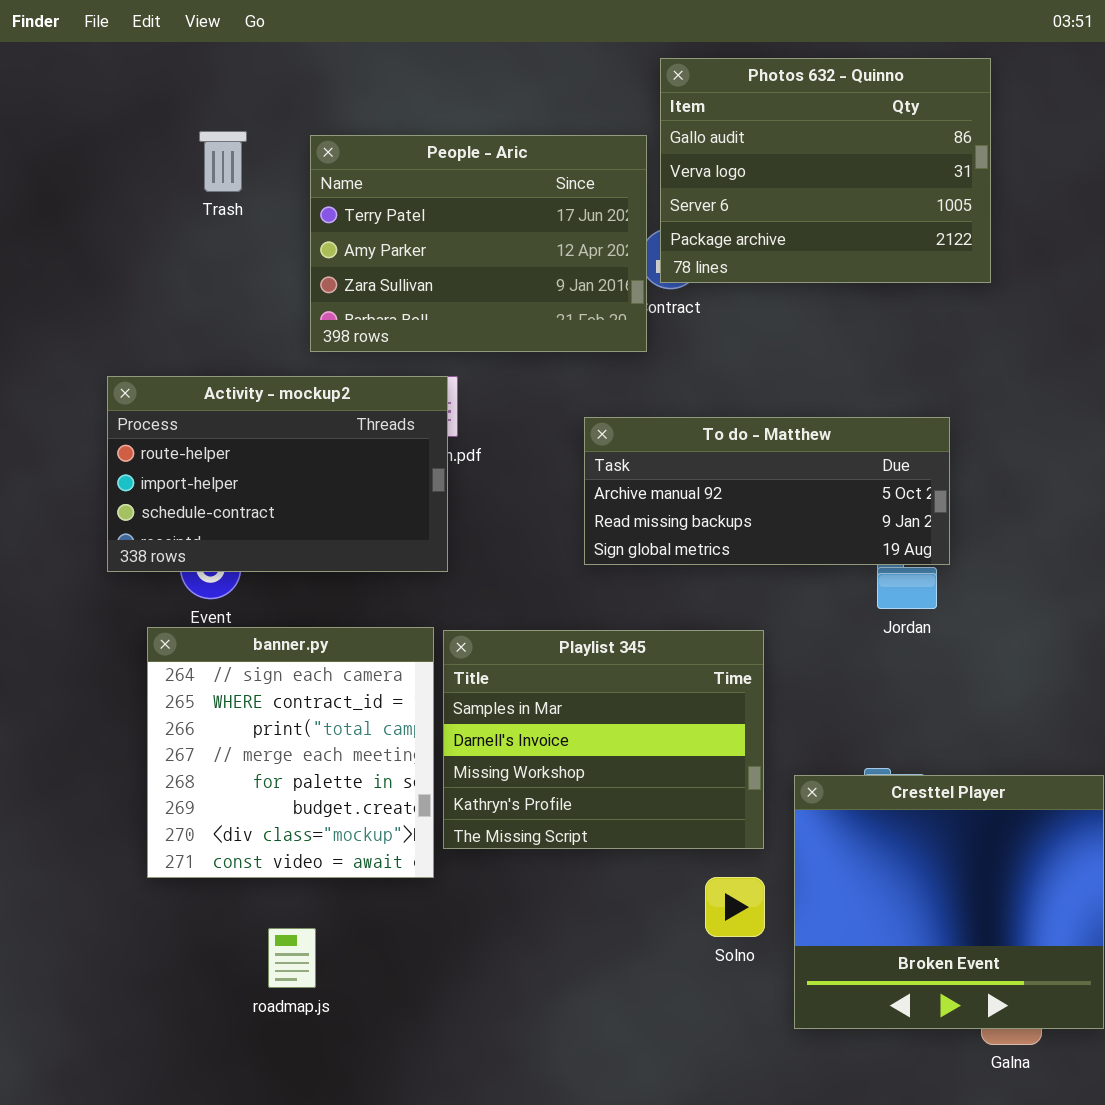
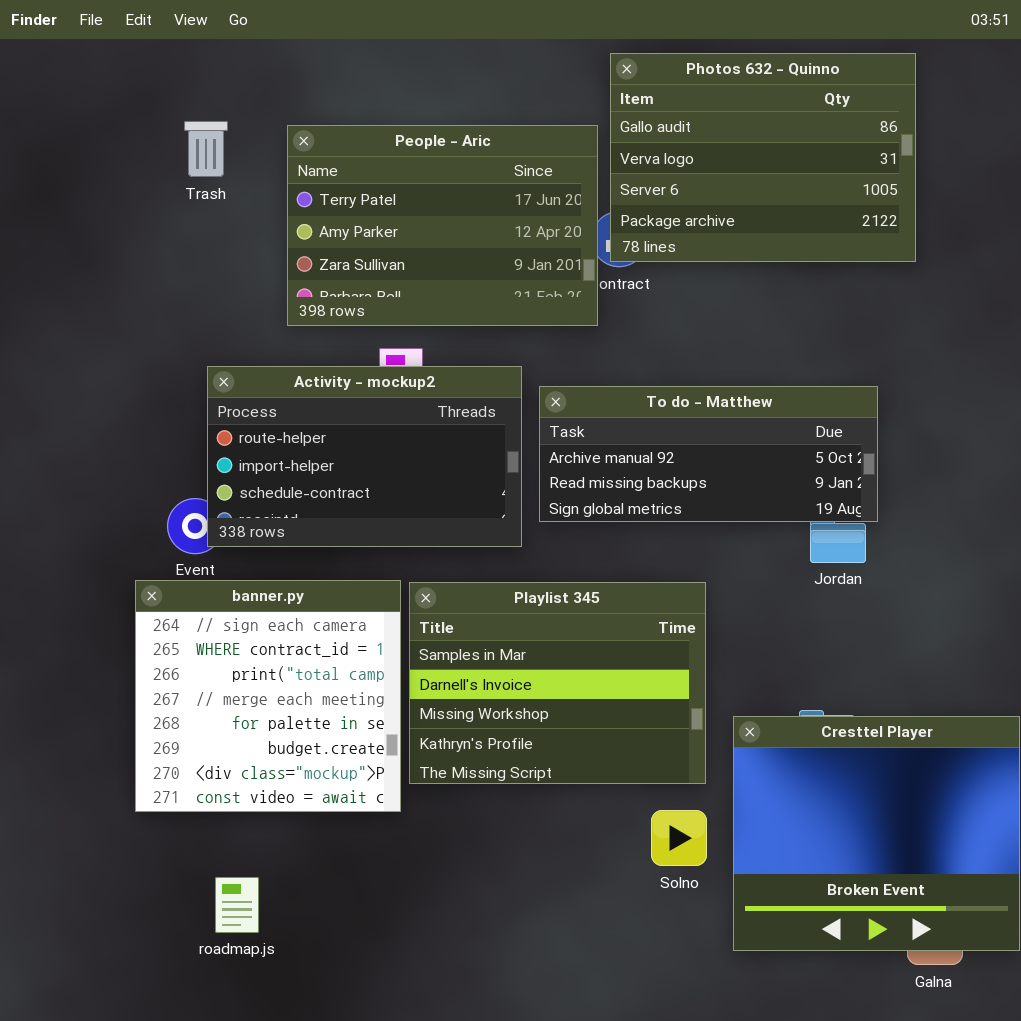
Activity - mockup2: [107,376,448,572] -> [207,366,522,547], moved
roadmap.js: [268,928,316,988] -> [215,877,259,933], moved

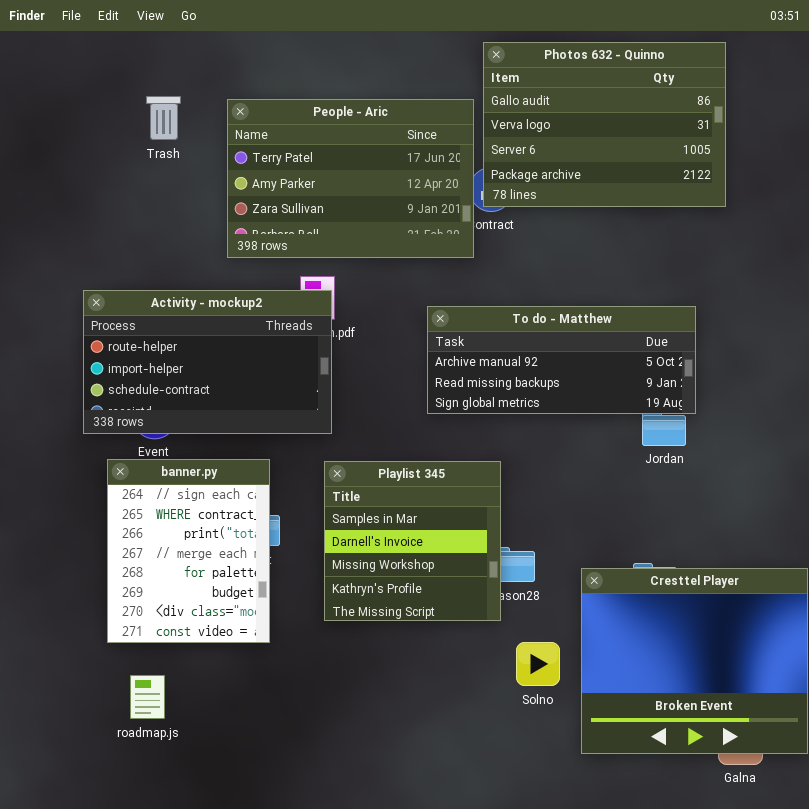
Activity - mockup2: [207,366,522,547] -> [83,290,332,434], moved
banner.py: [135,580,401,812] -> [107,459,270,643], resized
Playlist 345: [409,582,706,784] -> [324,461,501,621], resized
roadmap.js: [215,877,259,933] -> [130,675,165,719], moved

